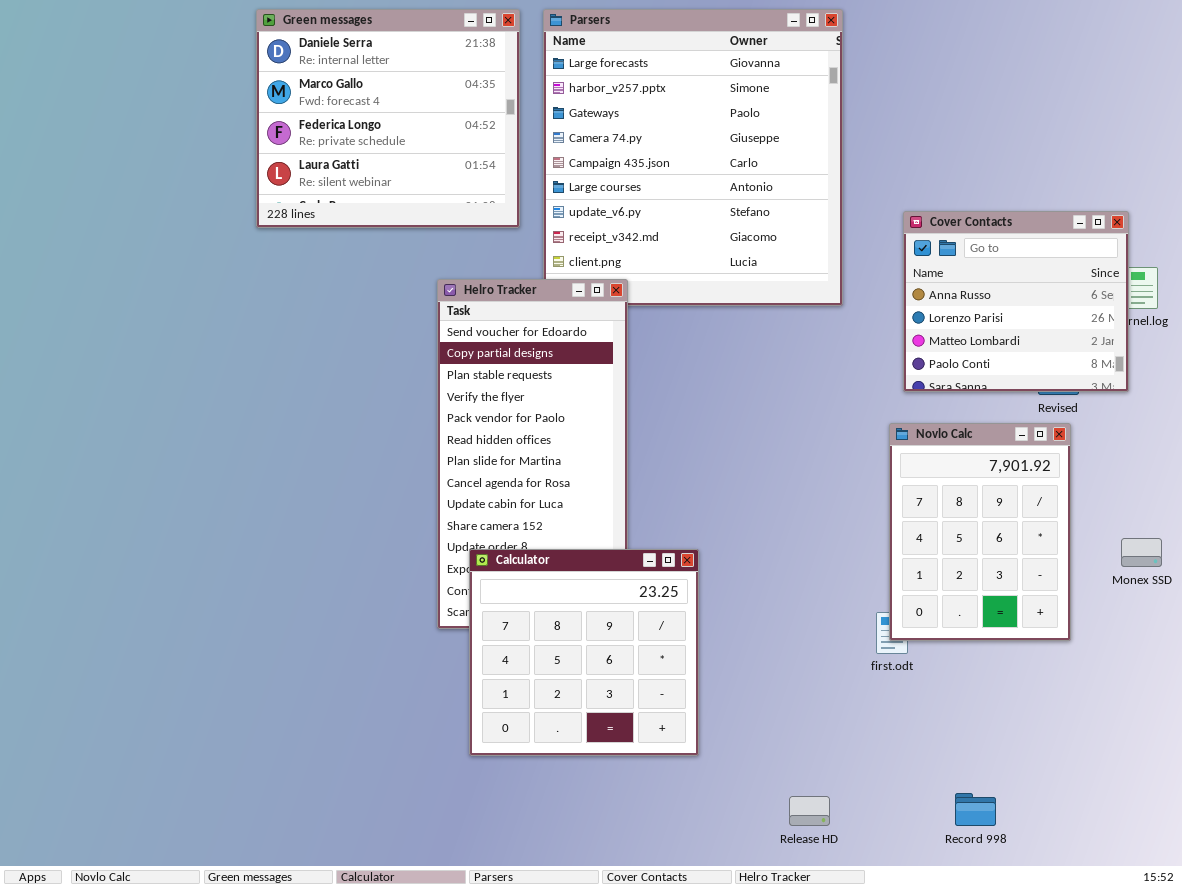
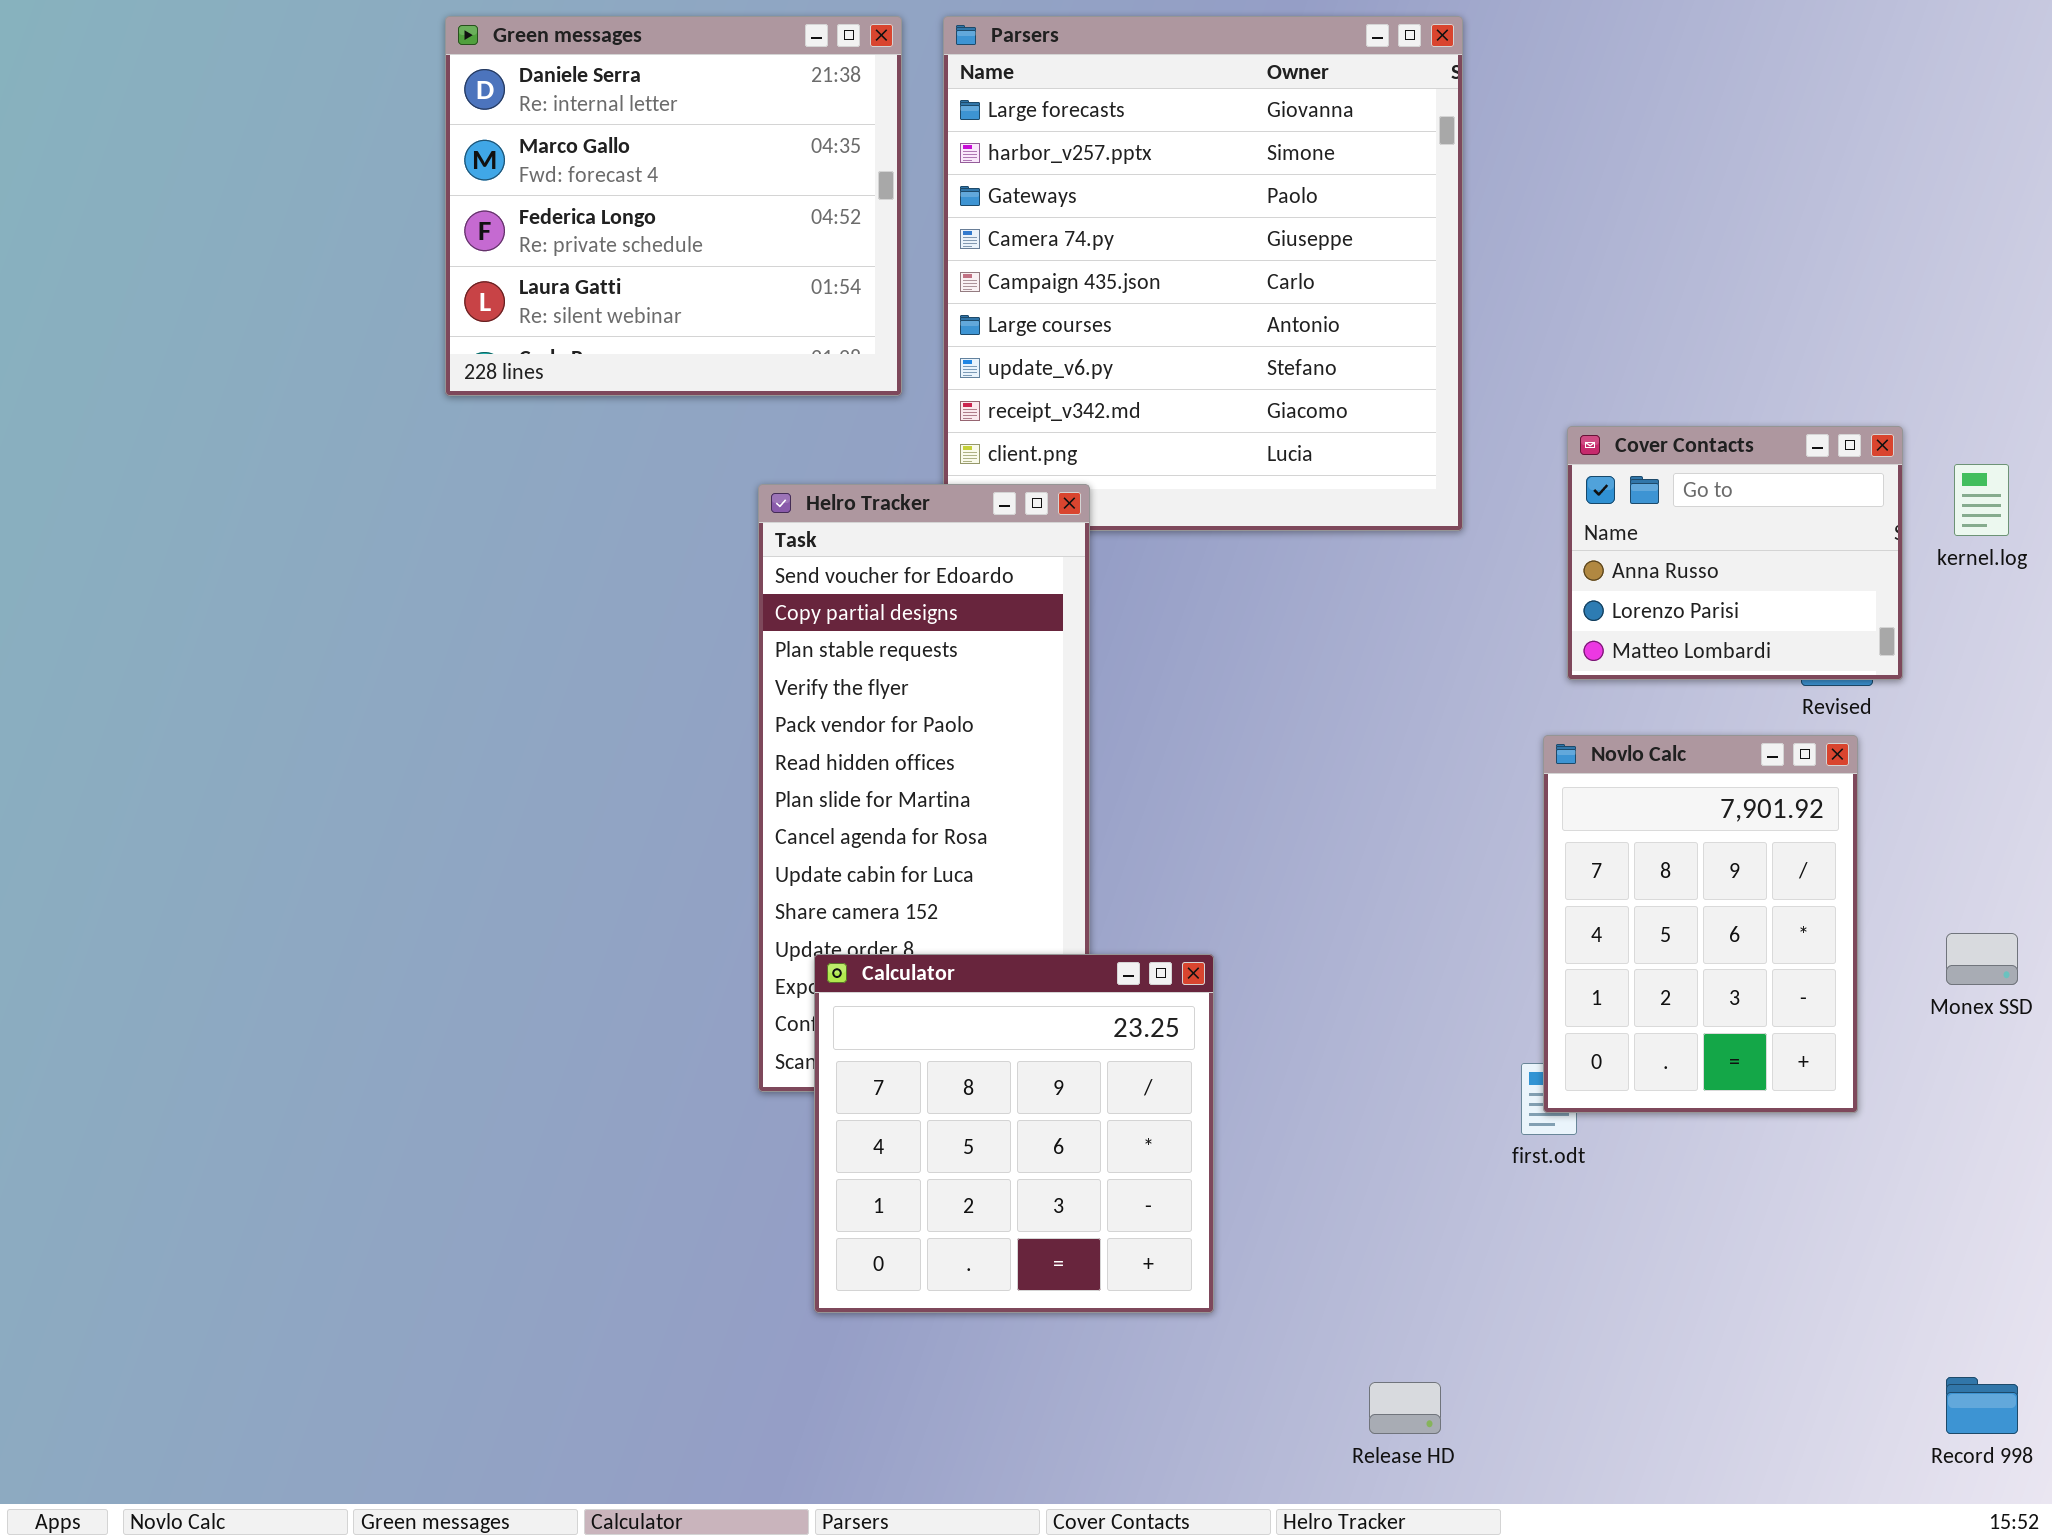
Cover Contacts: [903,211,1129,392] -> [1567,426,1903,680], resized
Record 998: [955,793,996,826] -> [1946,1377,2018,1434], moved

